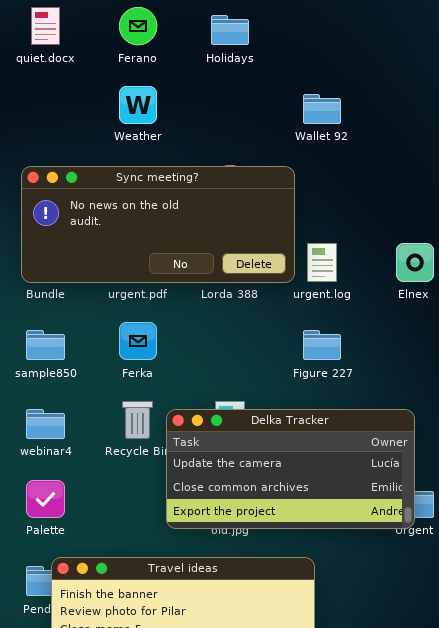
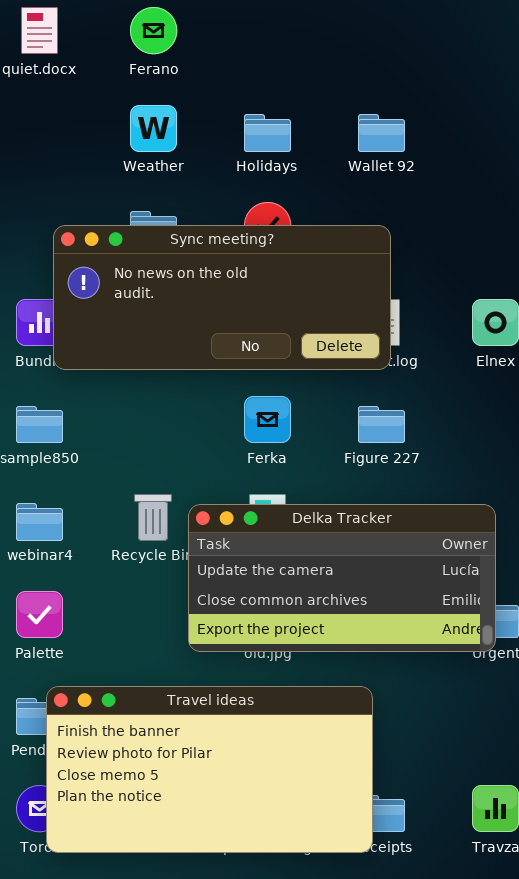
Holidays: [211,15,249,45] -> [244,114,291,152], moved
Sync meeting?: [21,166,295,283] -> [53,225,391,370], moved
Ferka: [119,322,157,360] -> [244,396,291,443], moved

